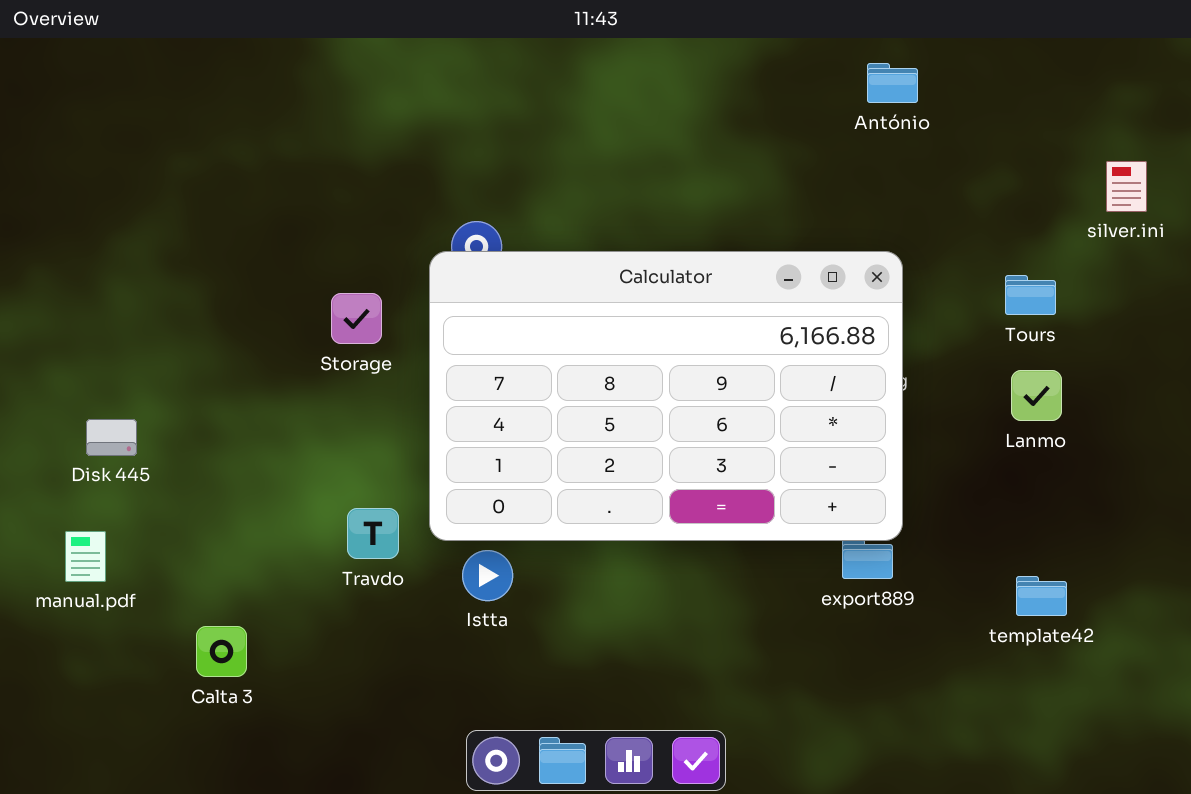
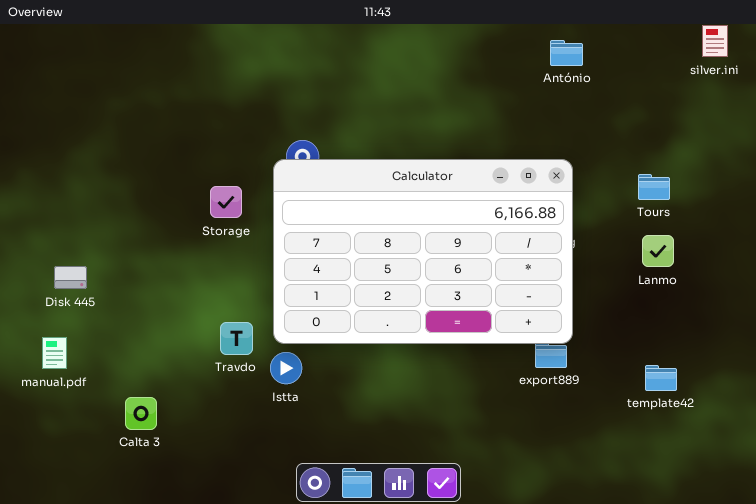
silver.ini: [1106,161,1147,212] -> [702,25,728,57], moved
Istta: [462,550,513,601] -> [270,352,302,384], moved

